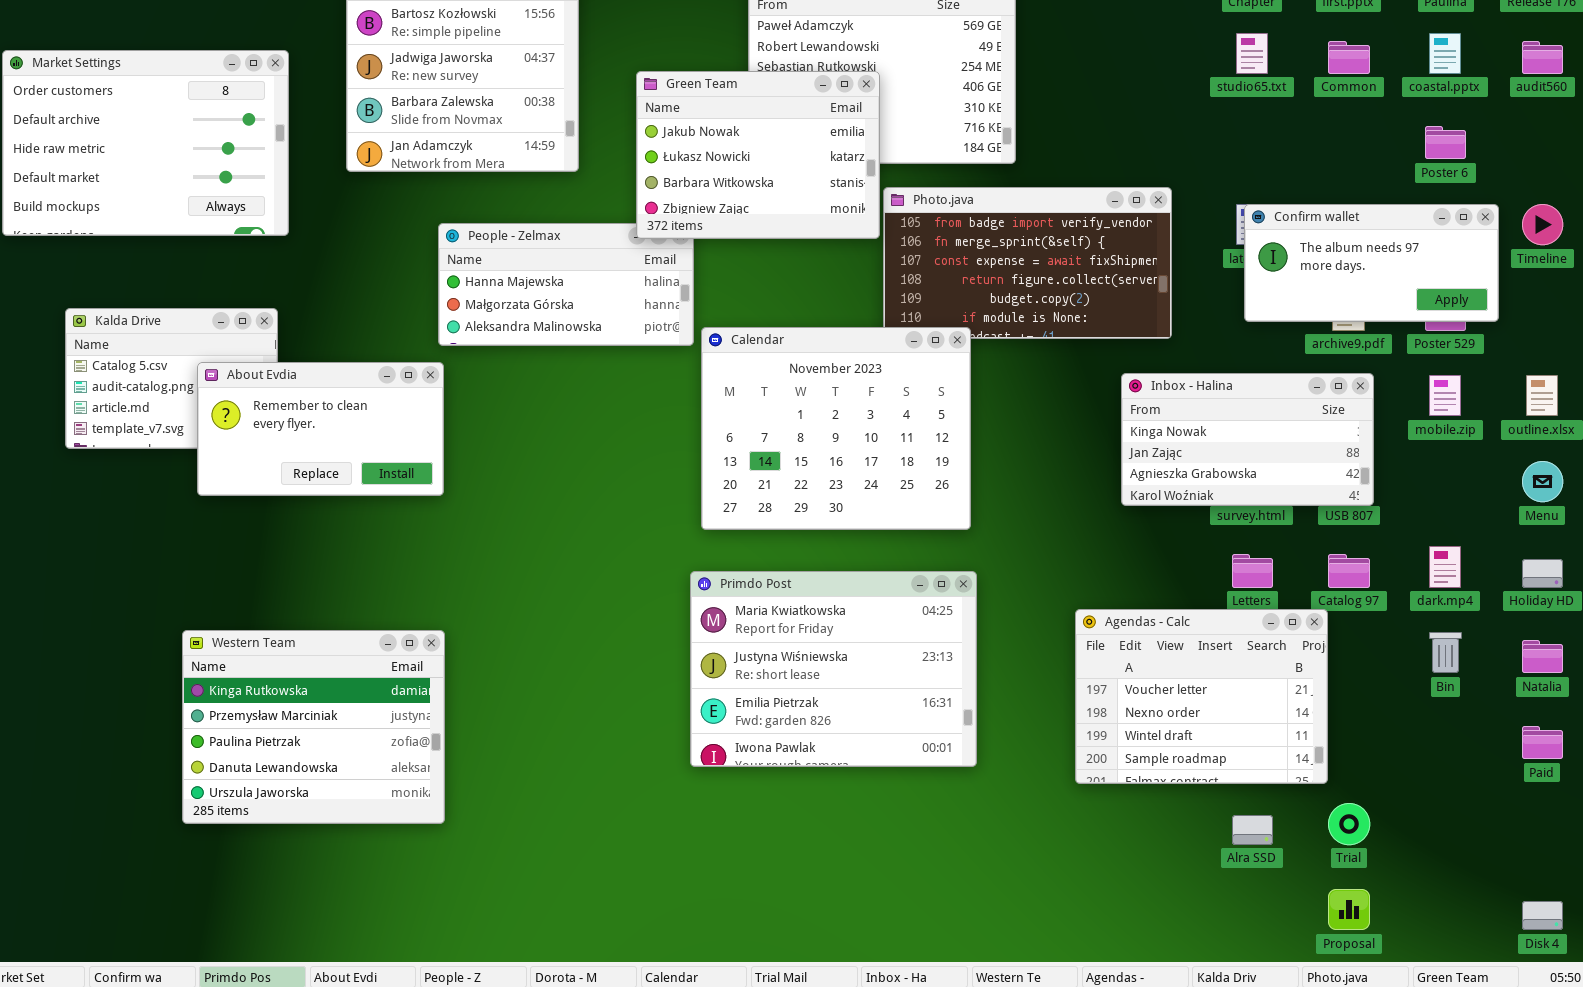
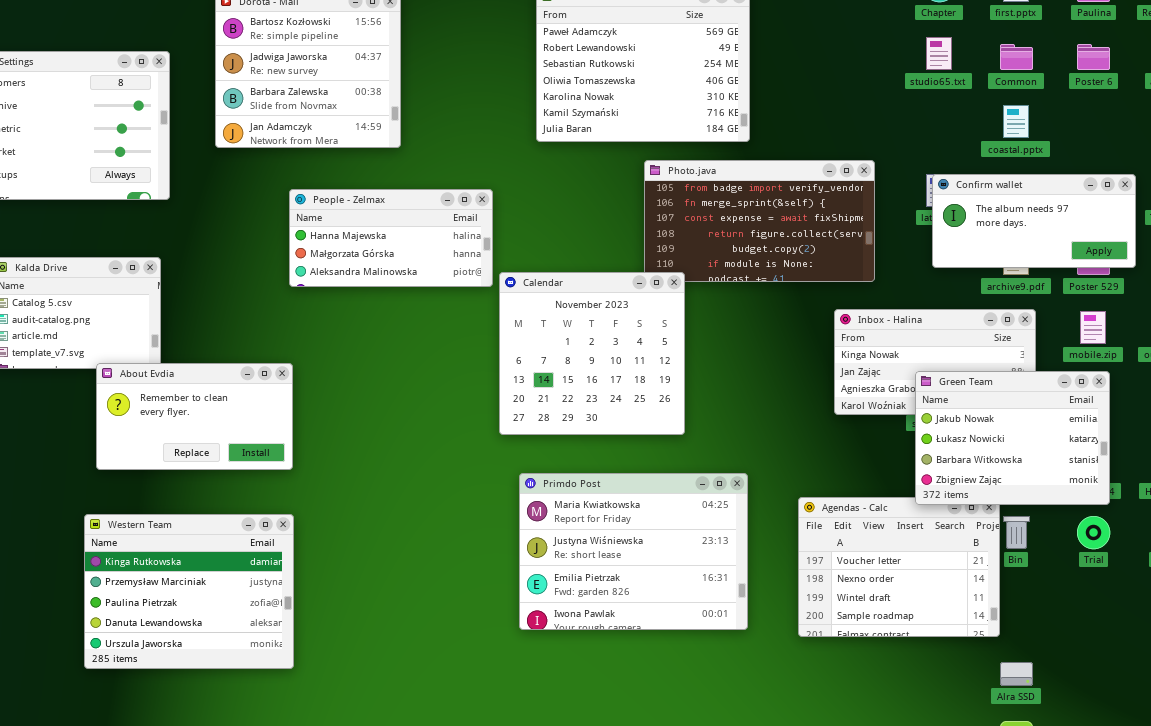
coastal.pptx: [1429,33,1461,74] -> [1003,105,1029,138], moved
Green Team: [636,71,880,239] -> [915,371,1110,505], moved
Poster 6: [1425,126,1466,159] -> [1077,44,1110,70], moved
Calendar: [701,327,971,530] -> [499,272,685,435], resized
About Evdia: [197,362,444,496] -> [96,363,293,470], moved
Primdo Post: [690,571,977,767] -> [519,473,748,630], moved
Bin: [1429,632,1462,673] -> [1003,516,1030,549], moved
Trial: [1328,803,1370,845] -> [1077,516,1110,549], moved
Alra SSD: [1232,815,1273,845] -> [1000,662,1033,686], moved

